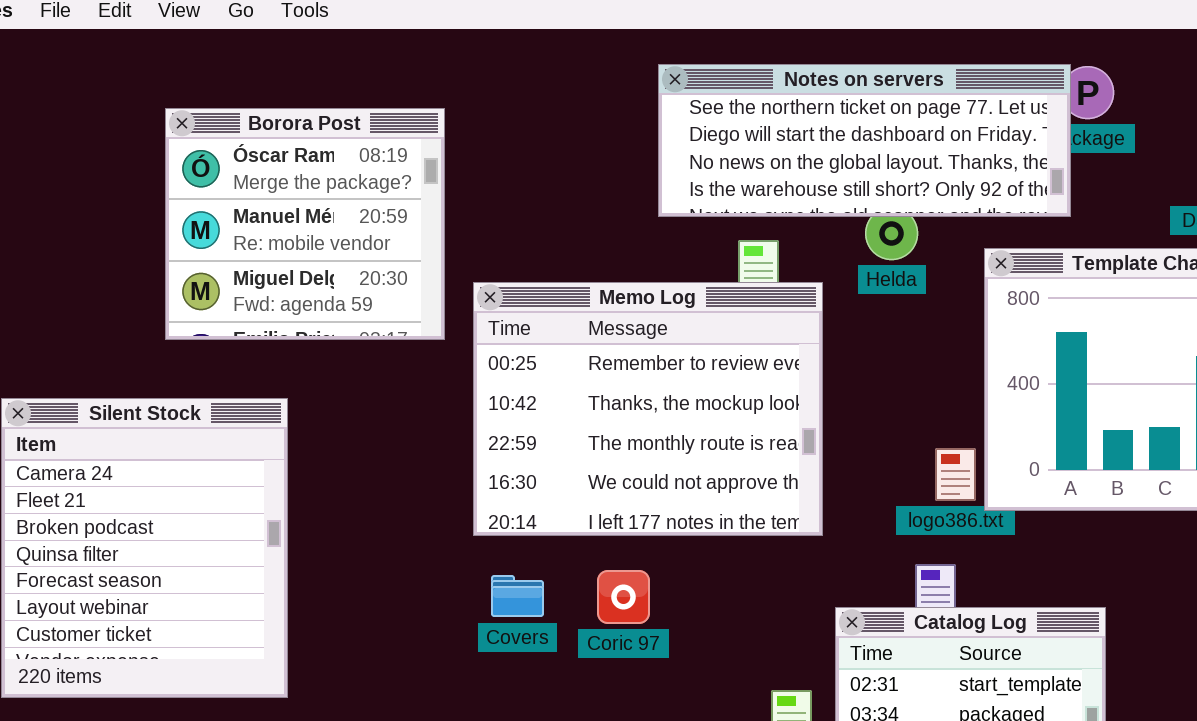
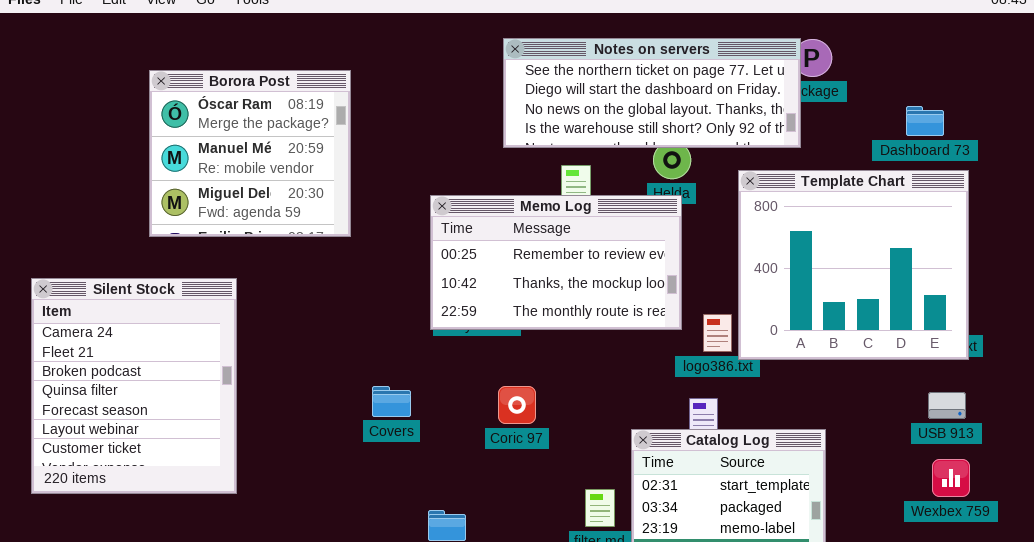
Memo Log: [473,282,823,536] -> [430,195,682,330], moved, resized
Coric 97: [597,570,650,624] -> [498,386,536,424], moved
Covers: [491,575,544,617] -> [372,386,411,417], moved

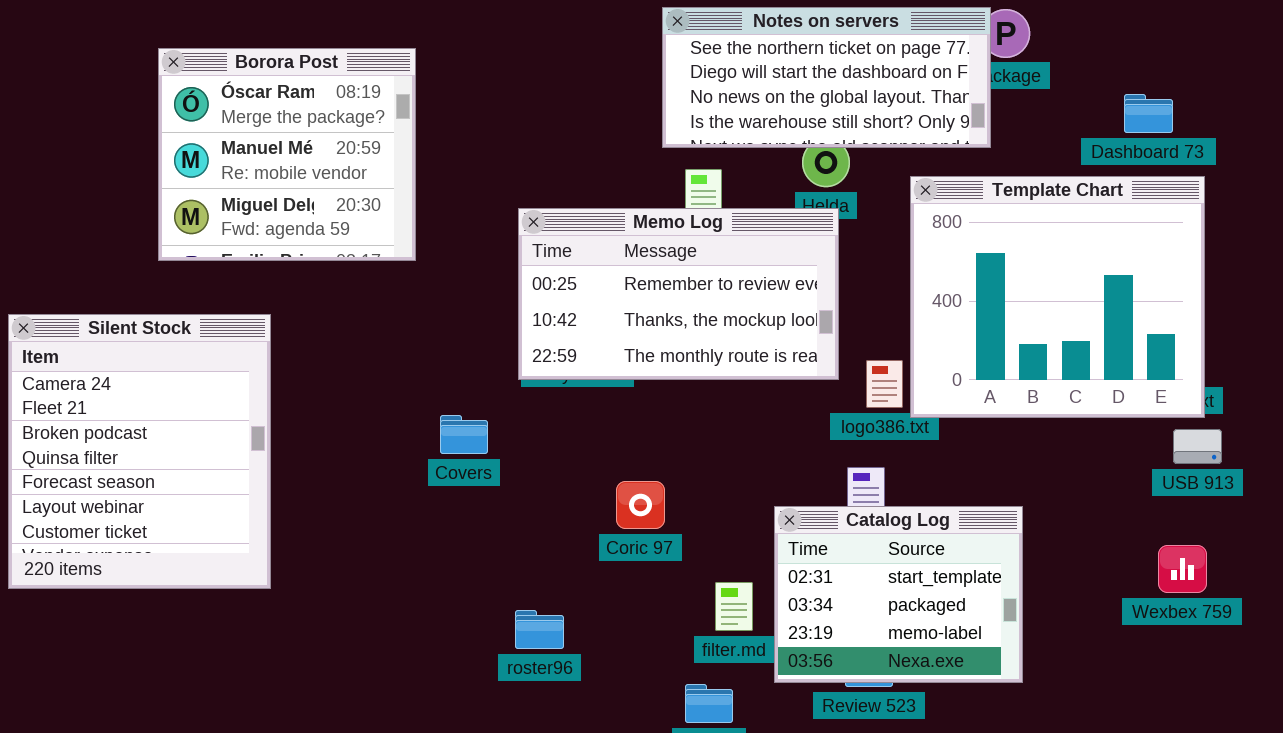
Notes on servers: [503,38,801,148] -> [662,7,991,148], resized
Covers: [372,386,411,417] -> [440,415,488,454], moved
Coric 97: [498,386,536,424] -> [616,481,665,529], moved
USB 913: [928,392,966,419] -> [1173,429,1222,464], moved

